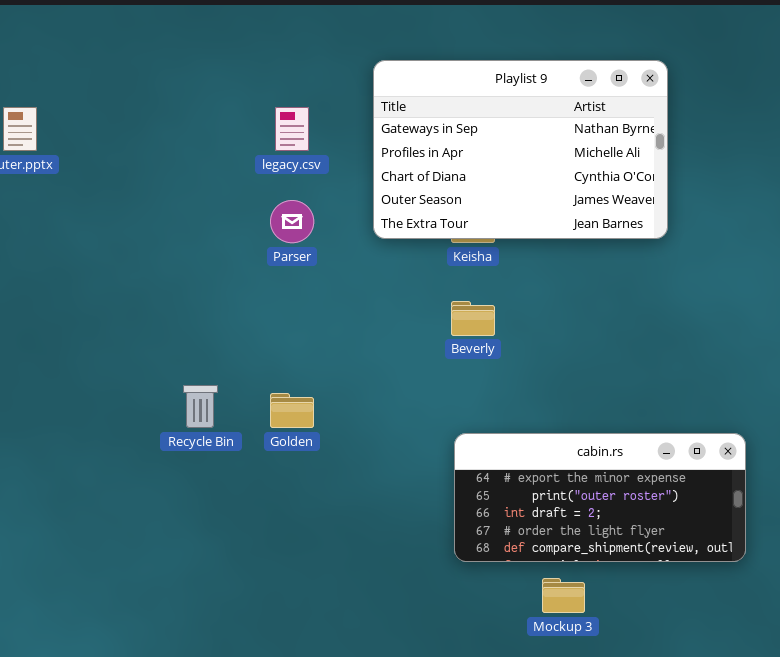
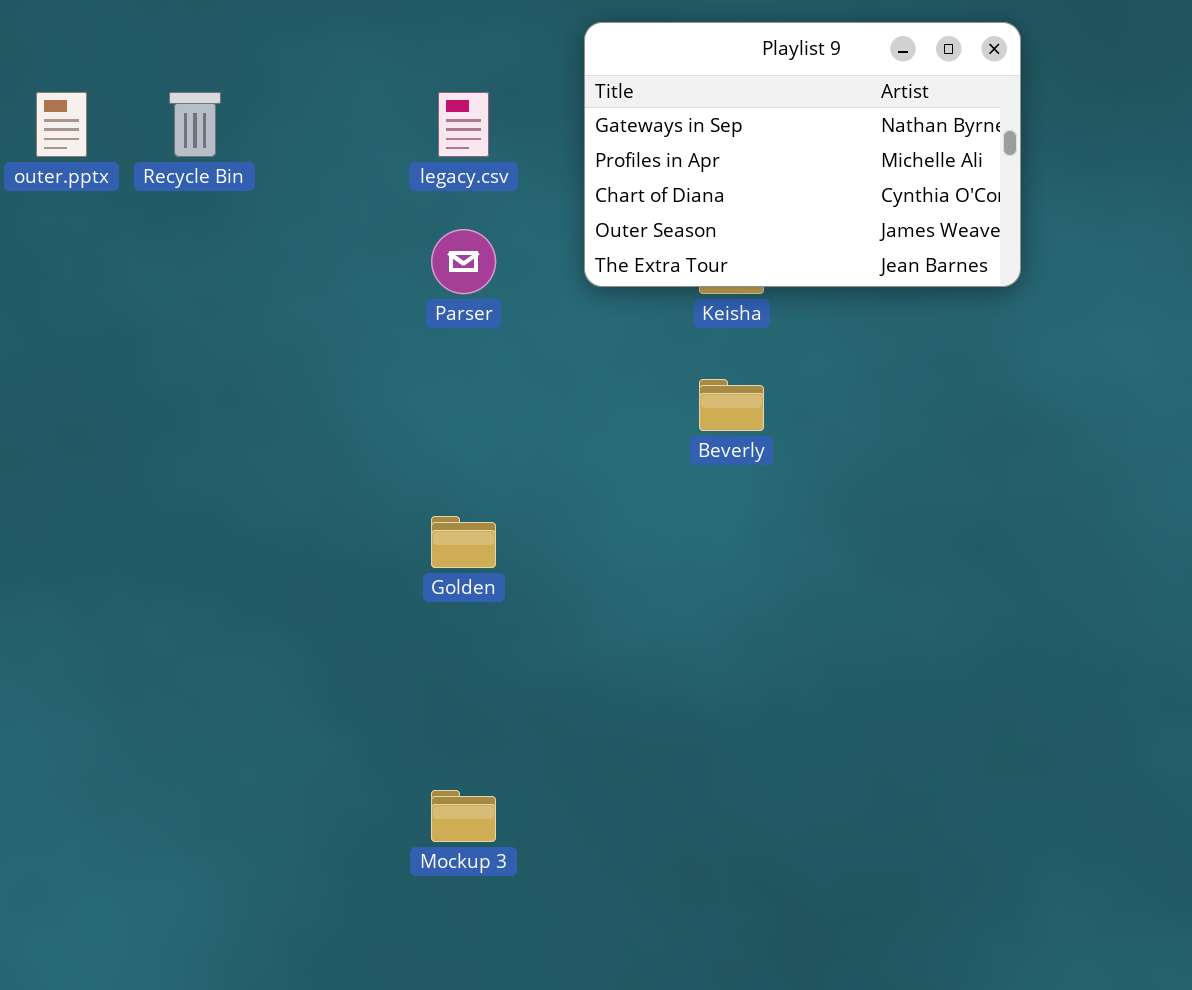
Recycle Bin: [183,385,218,428] -> [169,92,221,157], moved
cabin.rs: [454,433,746,562] -> none, closed
Mockup 3: [542,578,585,613] -> [431,790,496,842], moved

